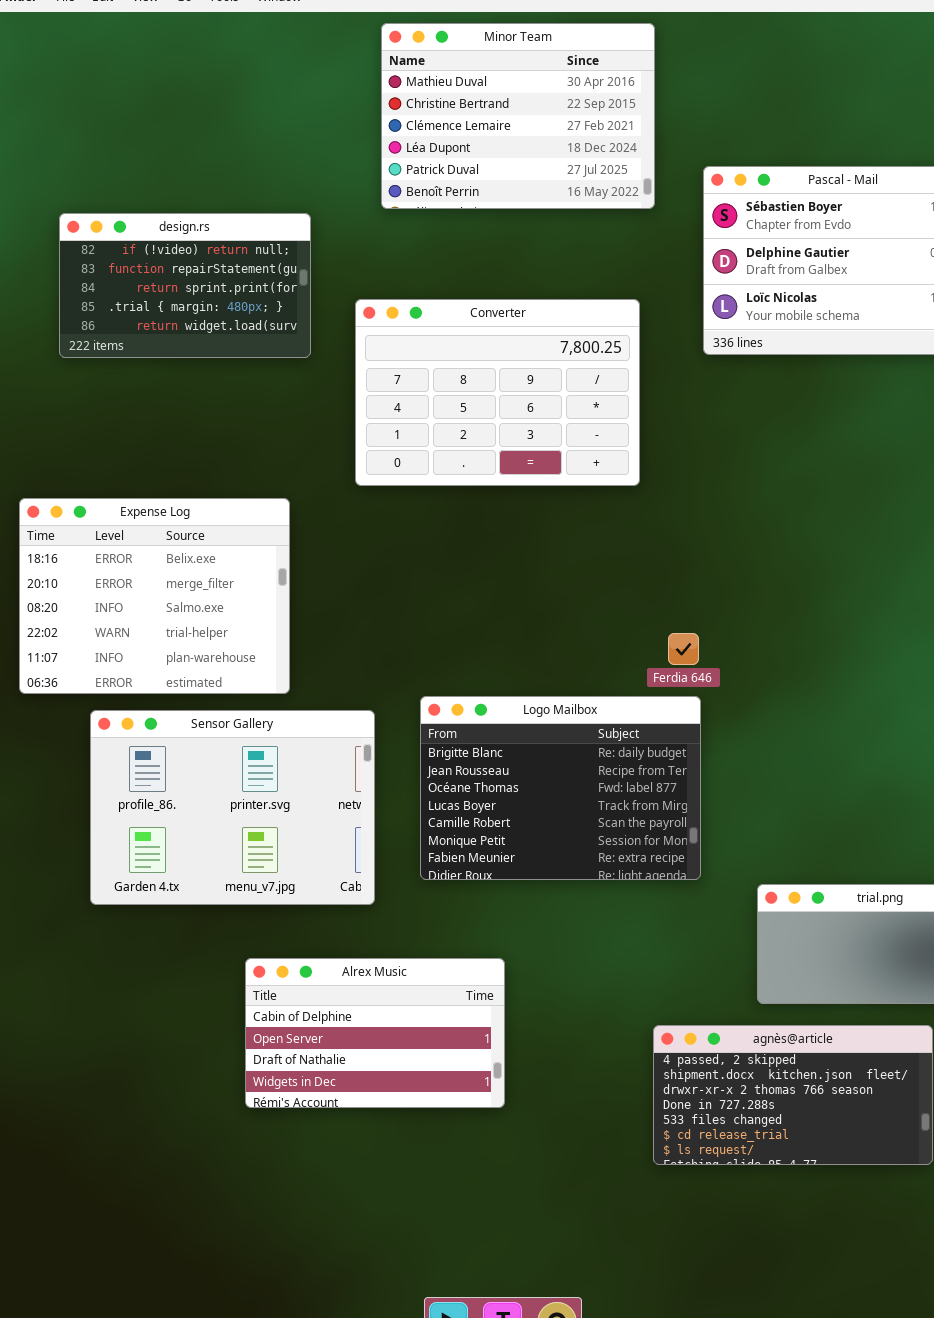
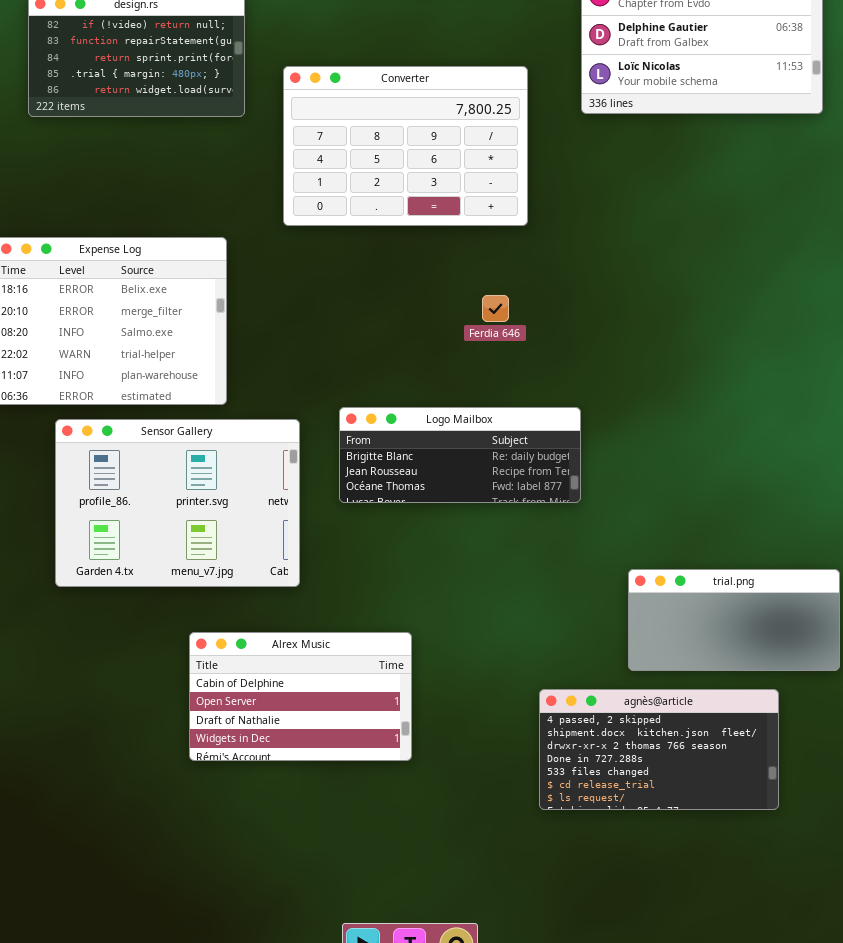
Ferdia 646: [668,633,699,665] -> [482,295,509,322], moved
Logo Mailbox: [420,696,701,880] -> [339,407,581,503], resized

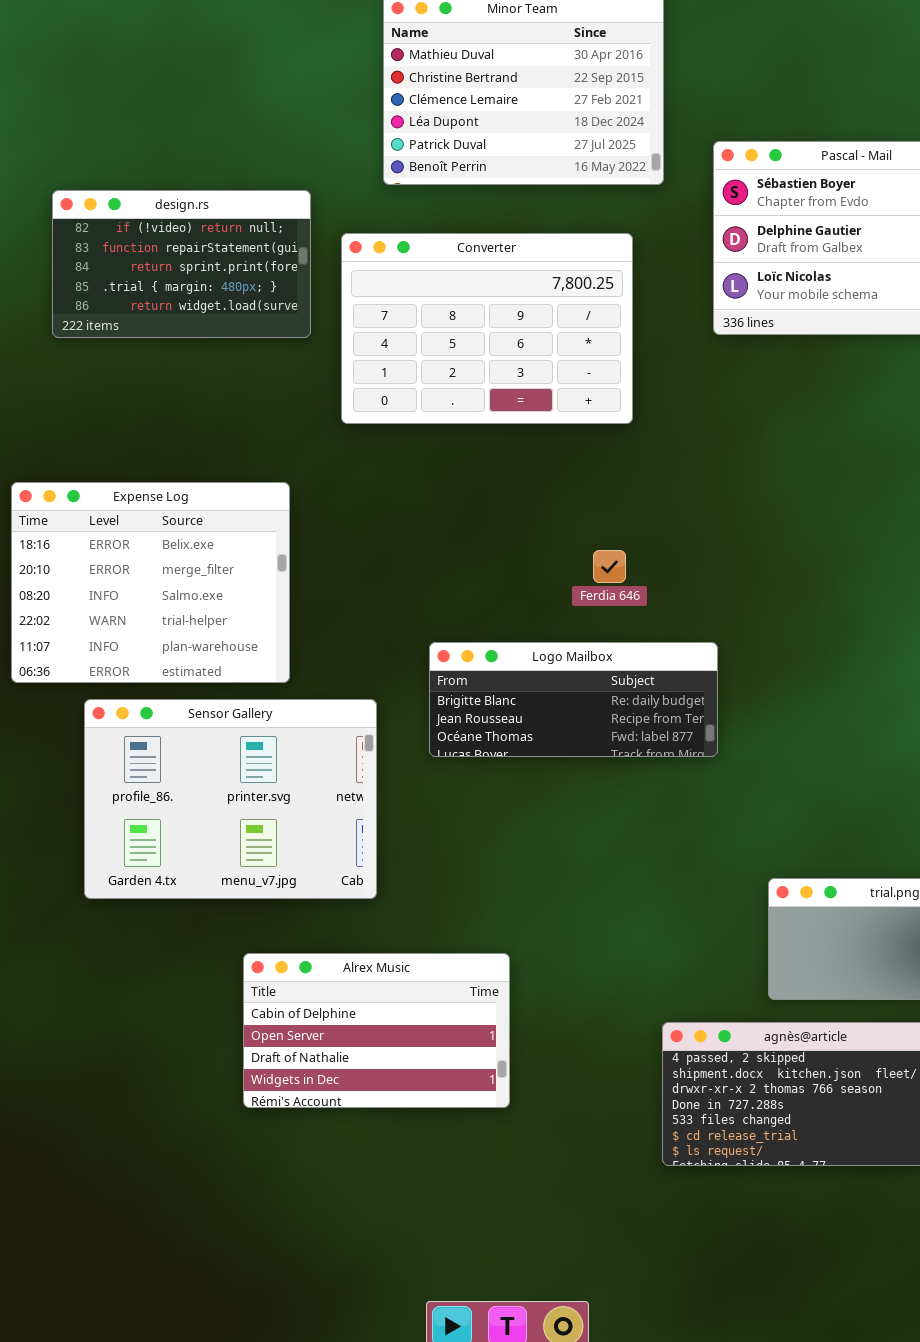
Converter: [283,66,528,226] -> [341,233,633,424], moved
Logo Mailbox: [339,407,581,503] -> [429,642,718,757], moved

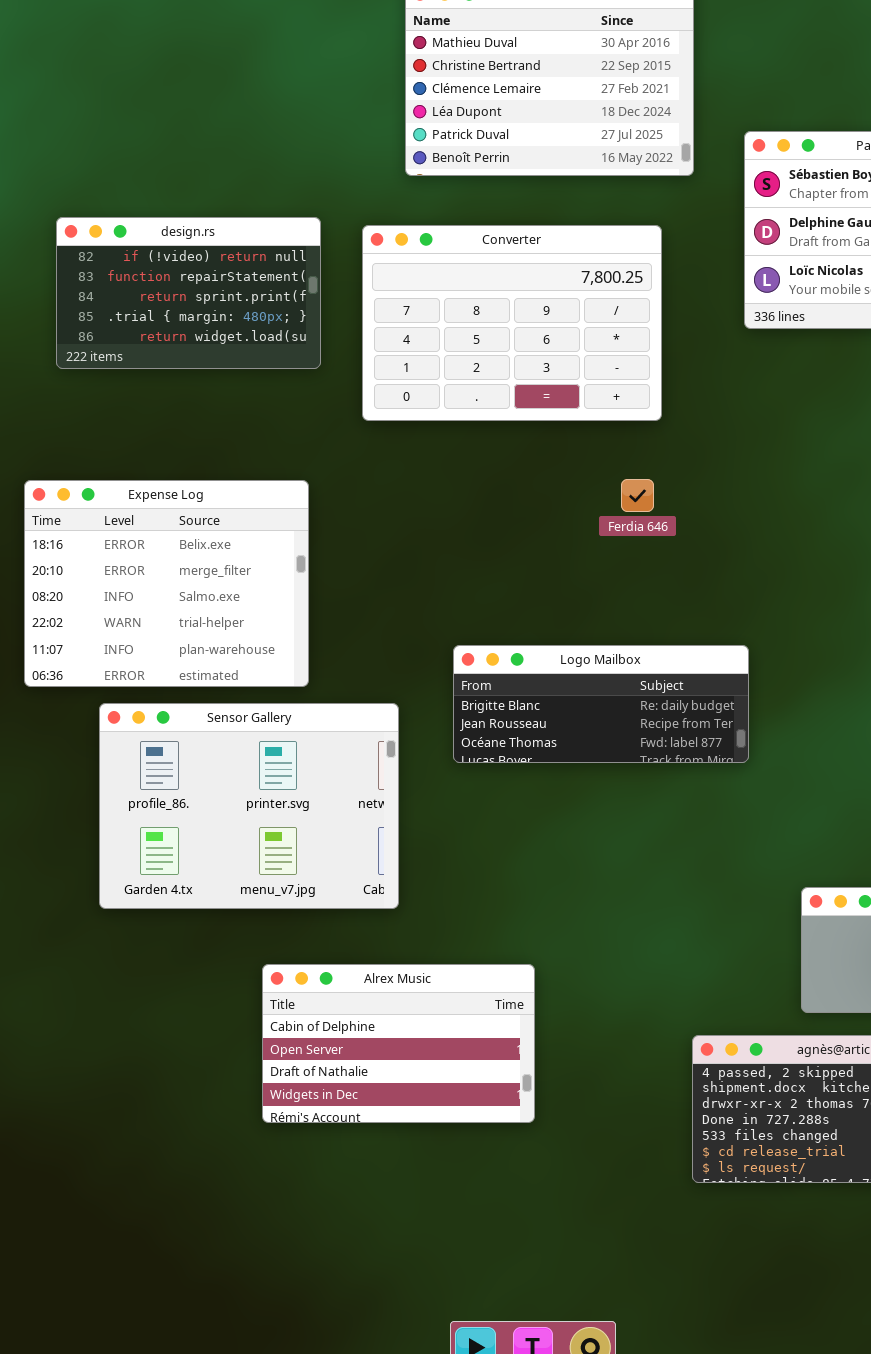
design.rs: [52,190,311,338] -> [56,217,321,369], moved
Ferdia 646: [593,550,626,583] -> [621,479,654,512], moved

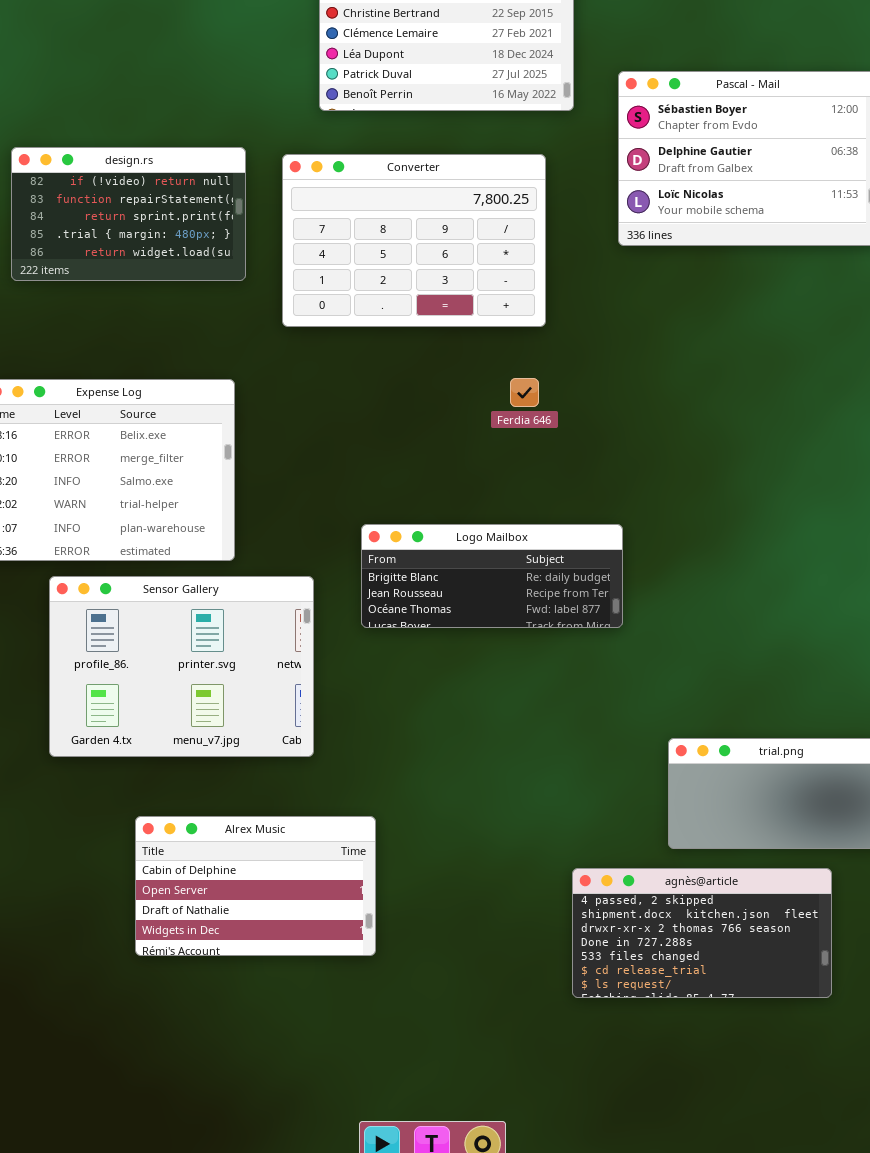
Alrex Music: [262,964,535,1123] -> [135,816,376,956], moved

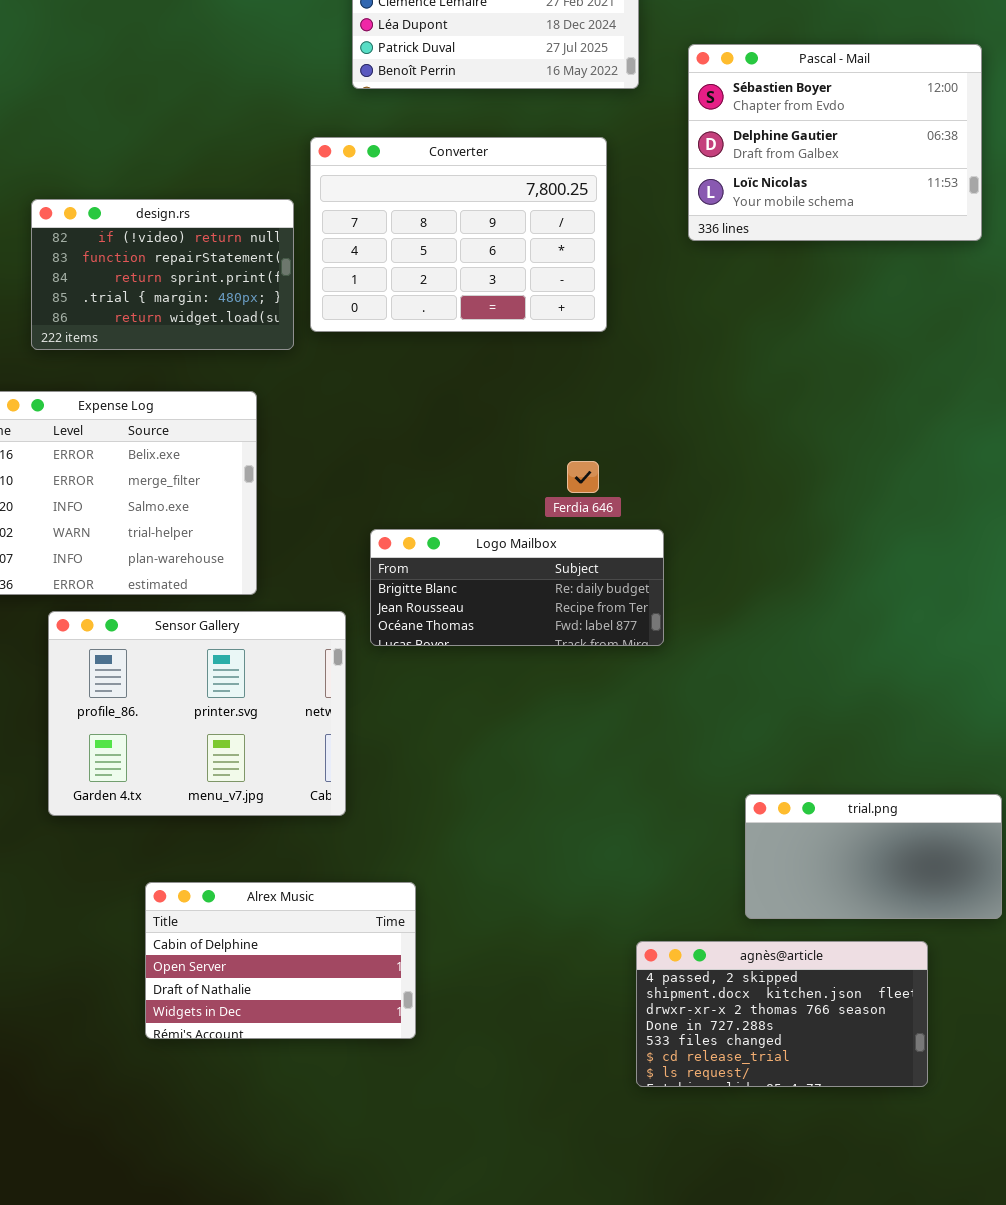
design.rs: [11,147,246,281] -> [31,199,294,350], moved
Ferdia 646: [510,378,539,407] -> [567,461,599,493], moved
Logo Mailbox: [361,524,623,628] -> [370,529,664,646], moved

